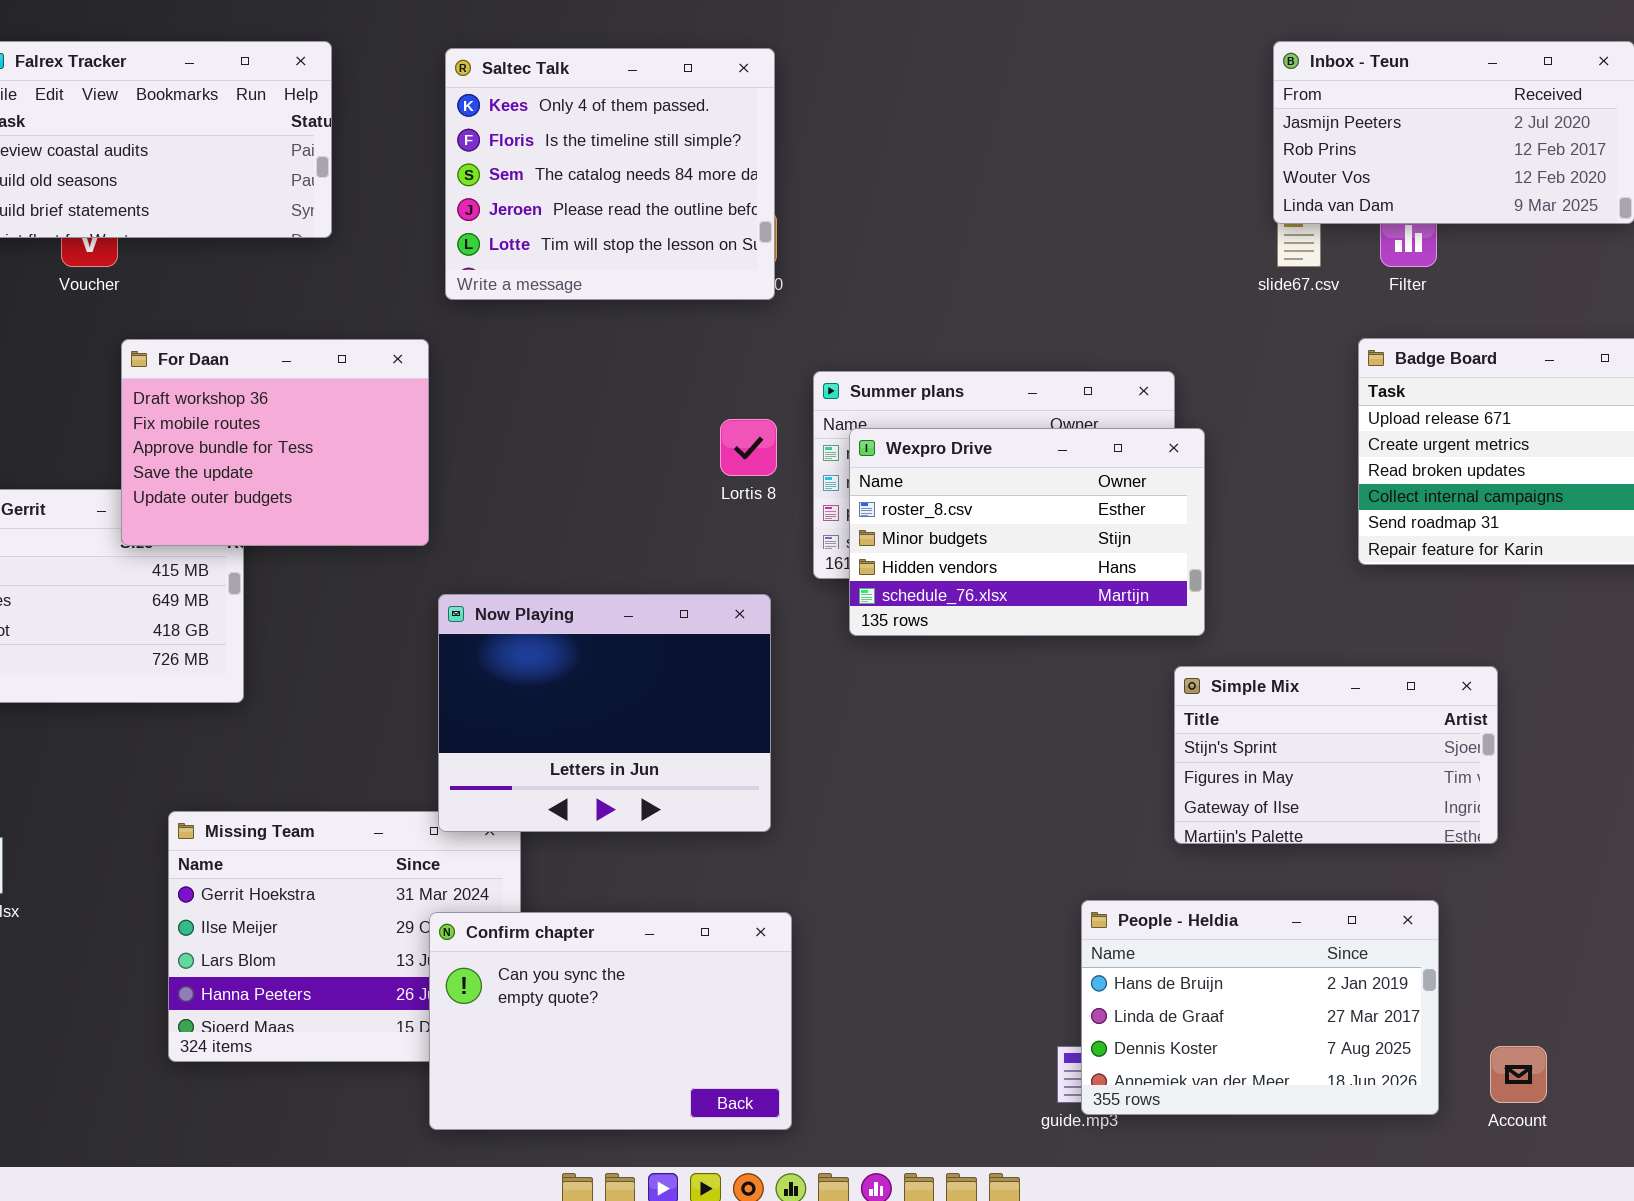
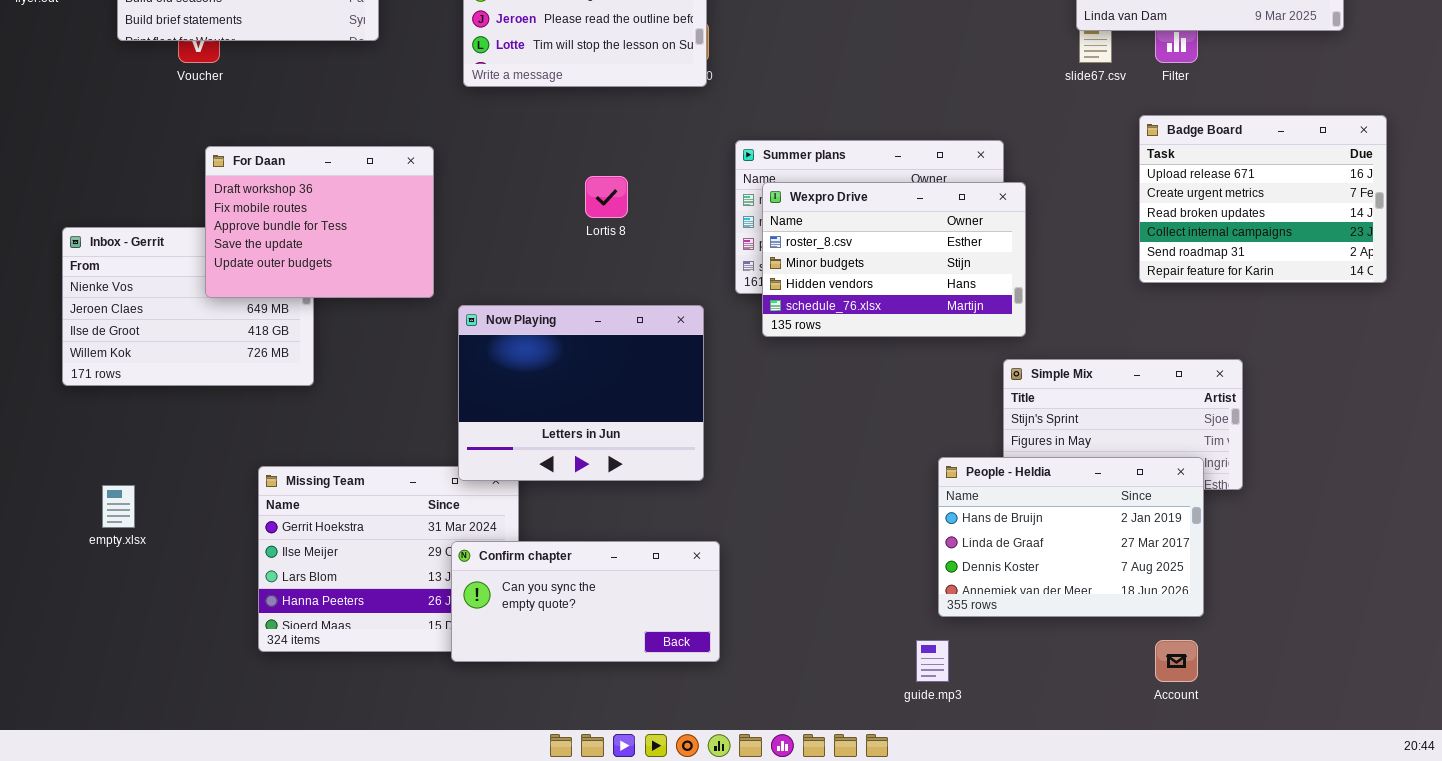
For Daan: [121,339,429,546] -> [205,146,434,298], moved
Lortis 8: [720,419,777,476] -> [585,176,628,218], moved
People - Heldia: [1081,900,1439,1115] -> [938,457,1204,617], moved
Confirm chapter: [429,912,792,1130] -> [451,541,720,662], resized
Account: [1490,1046,1547,1103] -> [1155,640,1198,682], moved

